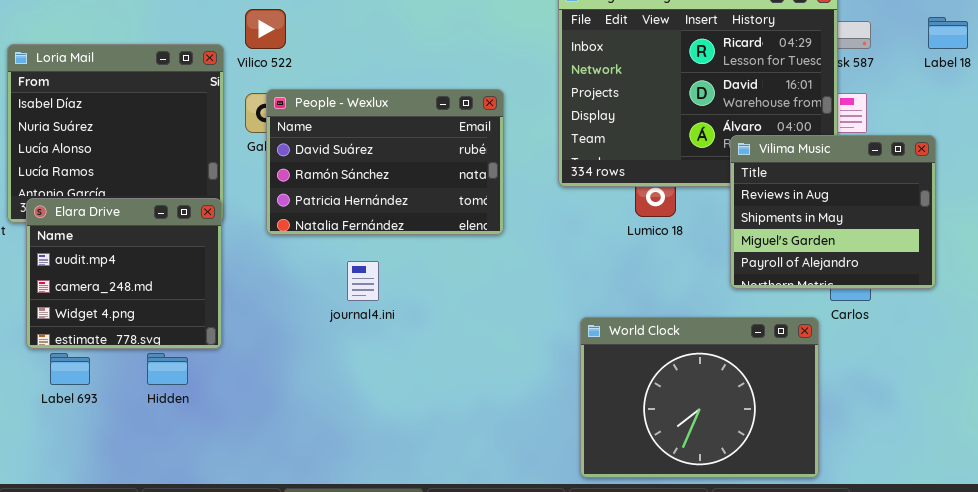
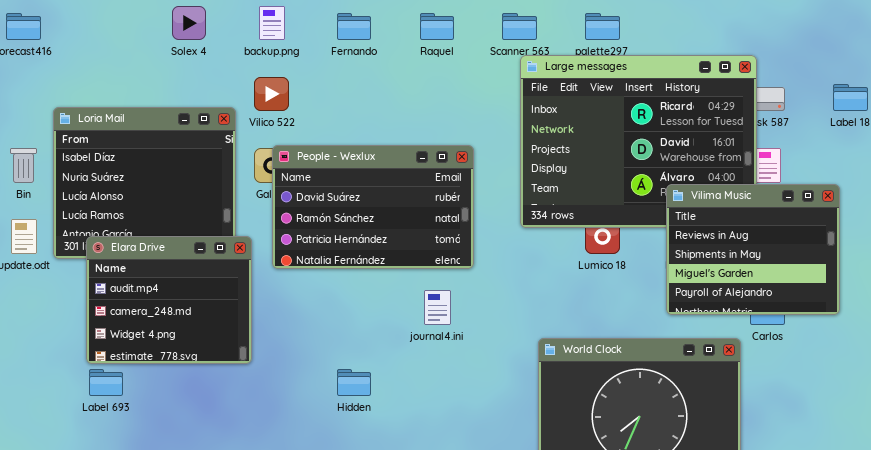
Elara Drive: [26,198,222,349] -> [86,236,252,364], moved
journal4.ini: [347,261,379,301] -> [424,290,451,325], moved
Hidden: [147,353,188,385] -> [337,369,371,396], moved

